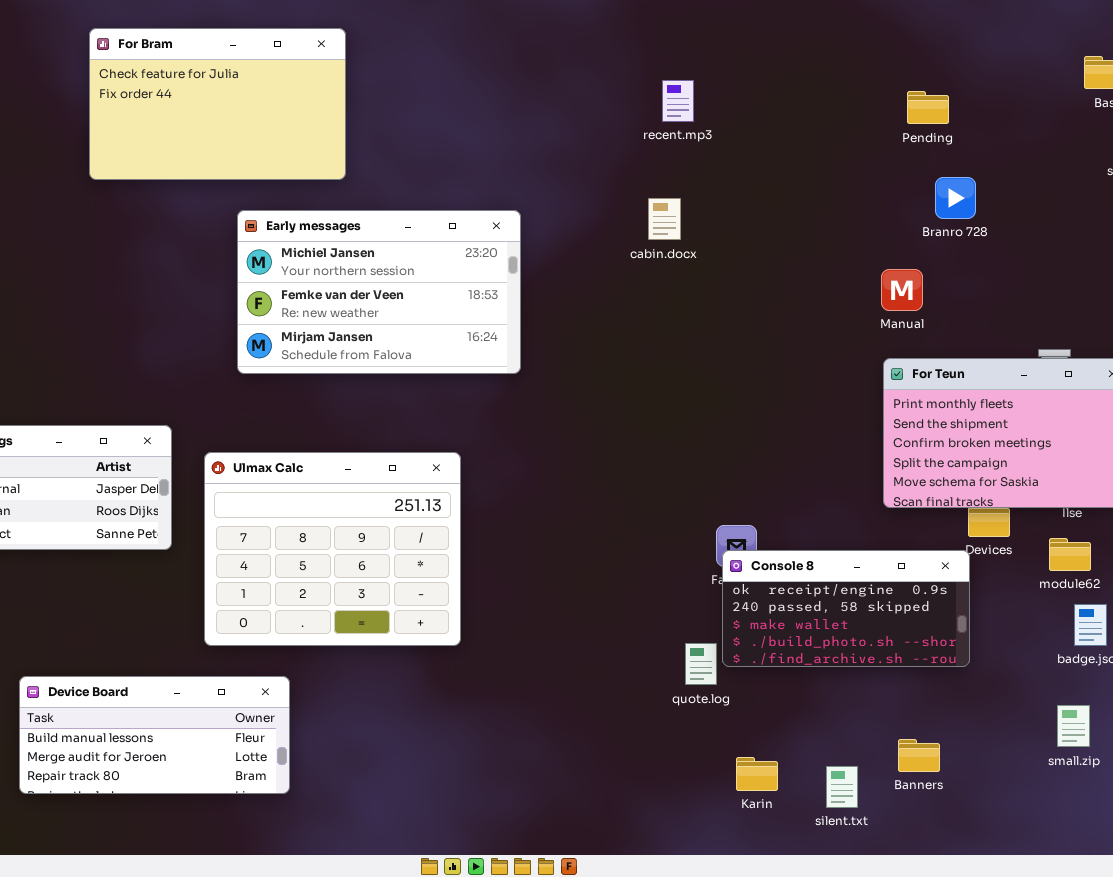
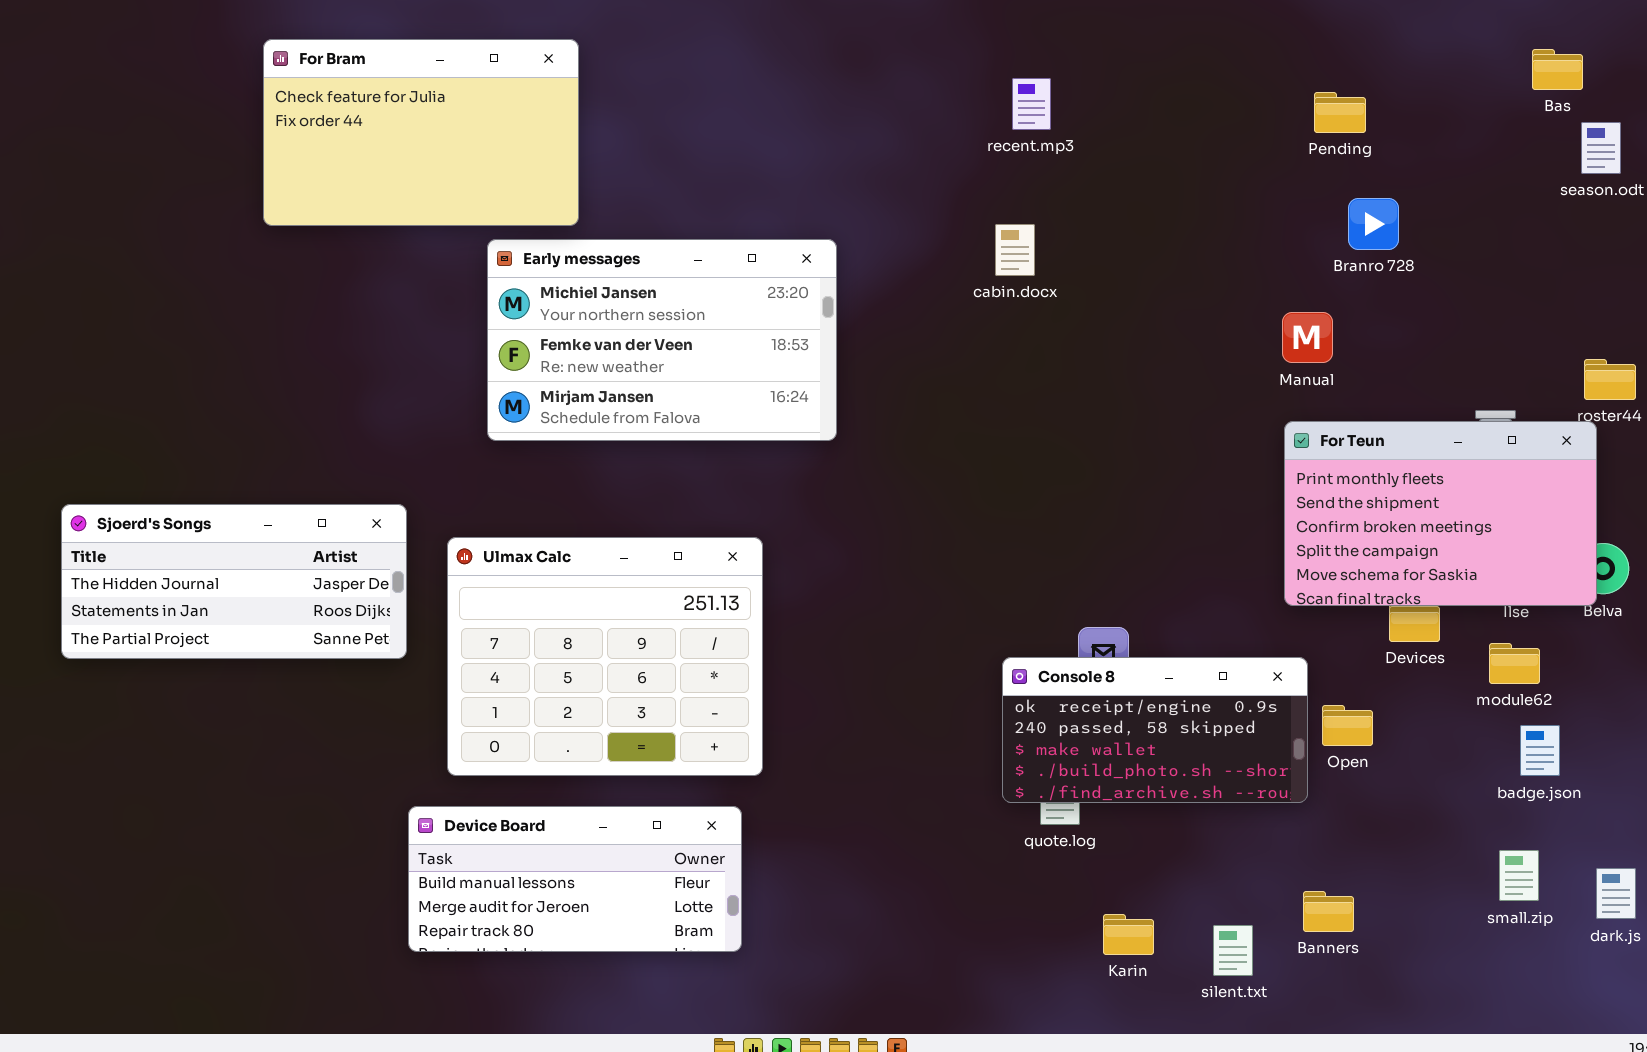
For Bram: [89,28,346,180] -> [263,39,579,226], moved
Console 8: [722,550,970,667] -> [1002,657,1308,803], moved
Device Board: [19,676,290,794] -> [408,806,742,952], moved

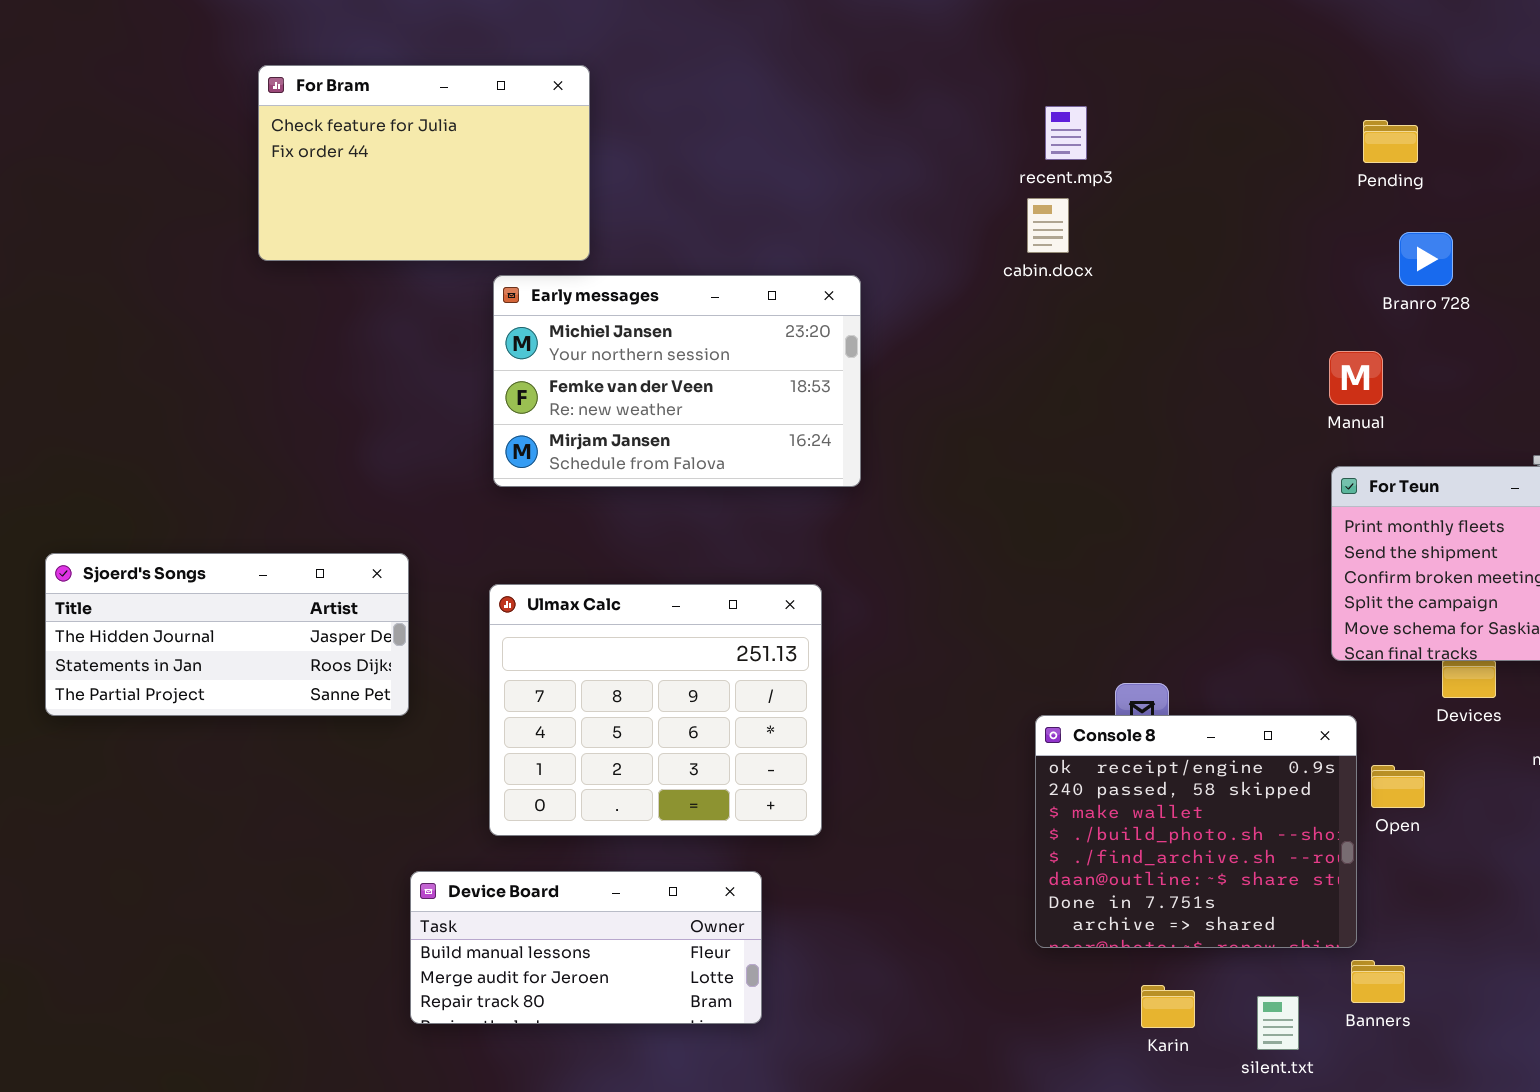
cabin.docx: [995,224,1035,276] -> [1027,198,1069,253], moved
Ulmax Calc: [447,537,763,776] -> [489,584,822,836], moved
Console 8: [1002,657,1308,803] -> [1035,715,1357,948], resized

